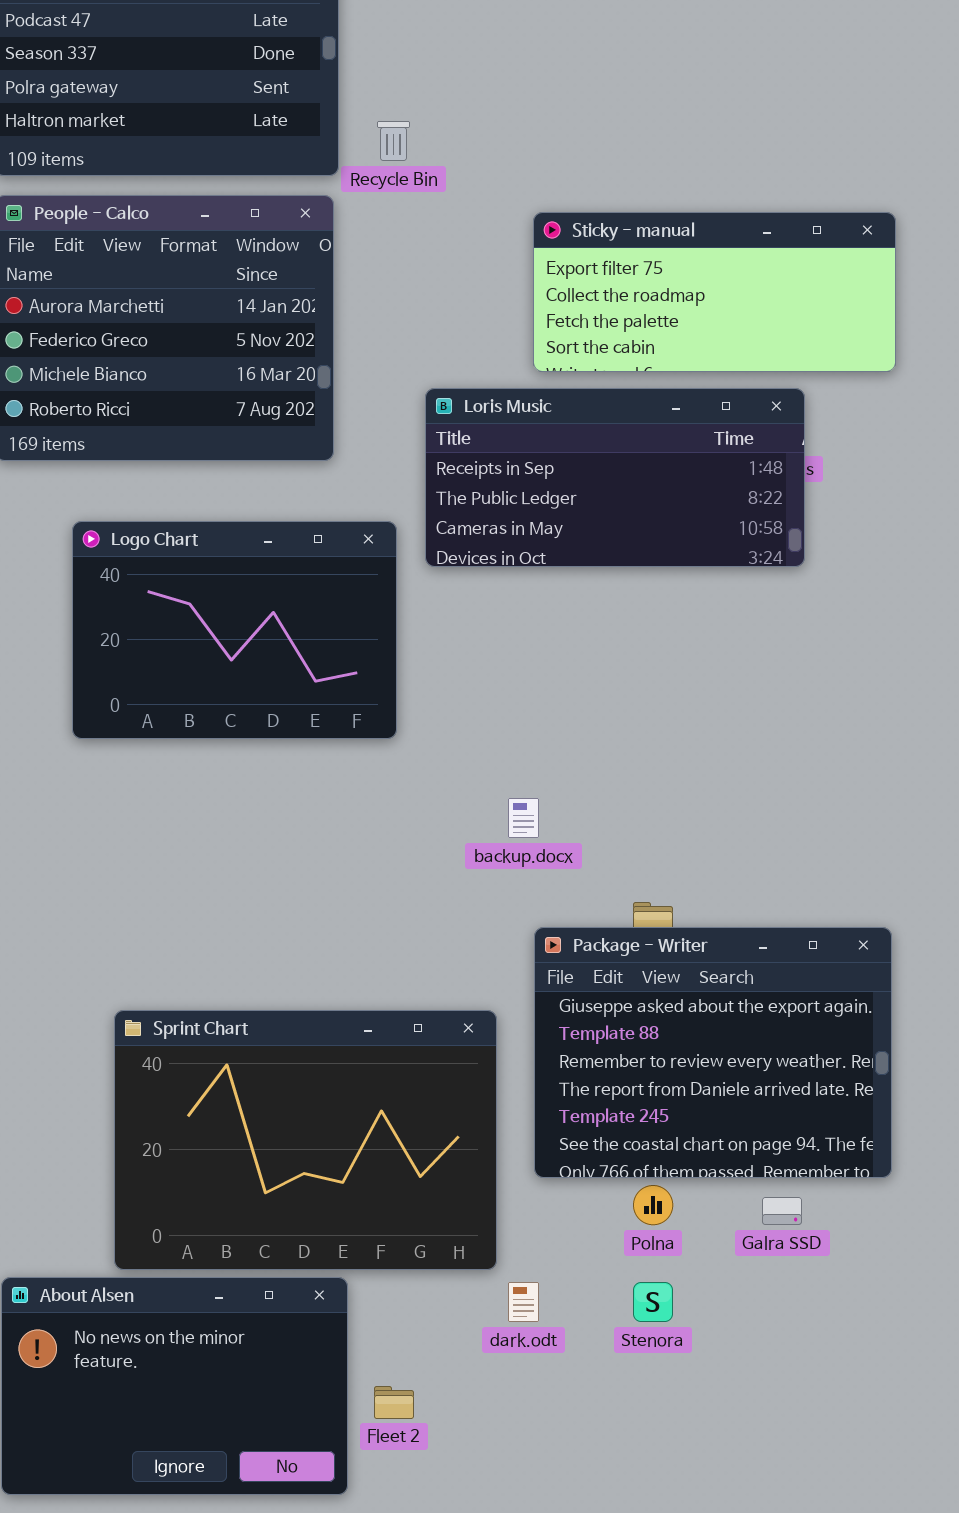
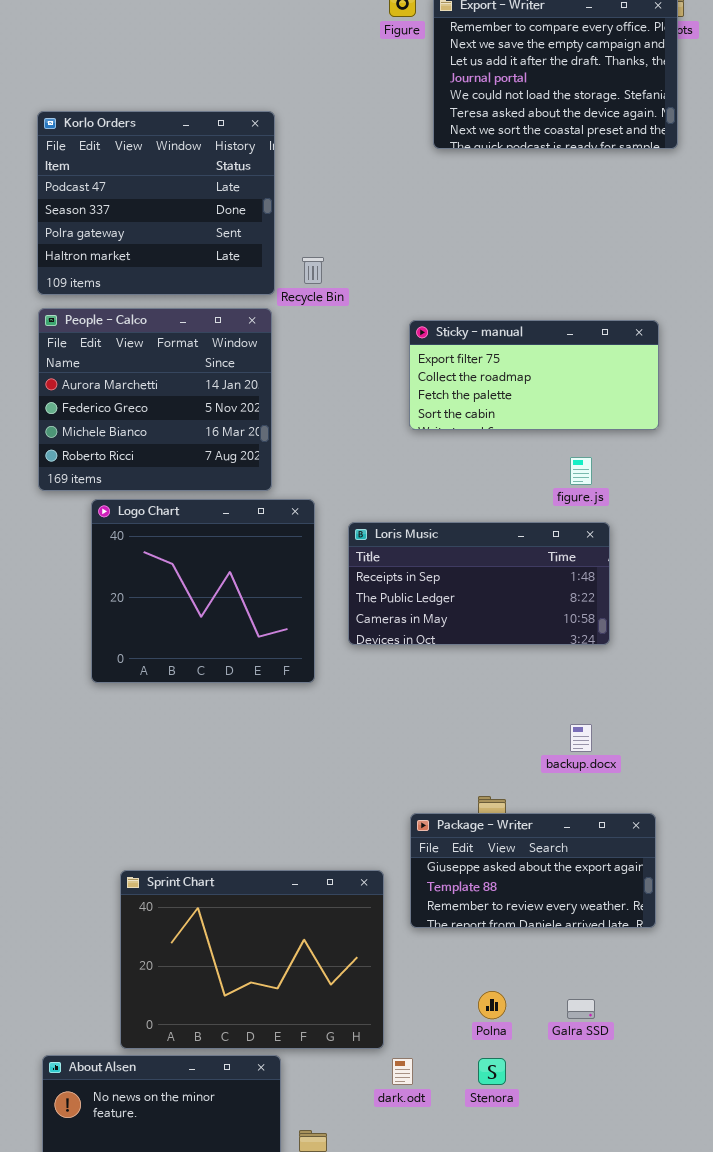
Loris Music: [425,388,805,567] -> [348,522,610,645], moved
Logo Chart: [72,521,397,739] -> [91,499,315,683], resized
backup.docx: [508,798,539,838] -> [570,724,592,752], moved
Package - Writer: [534,927,892,1178] -> [410,813,656,928], resized

